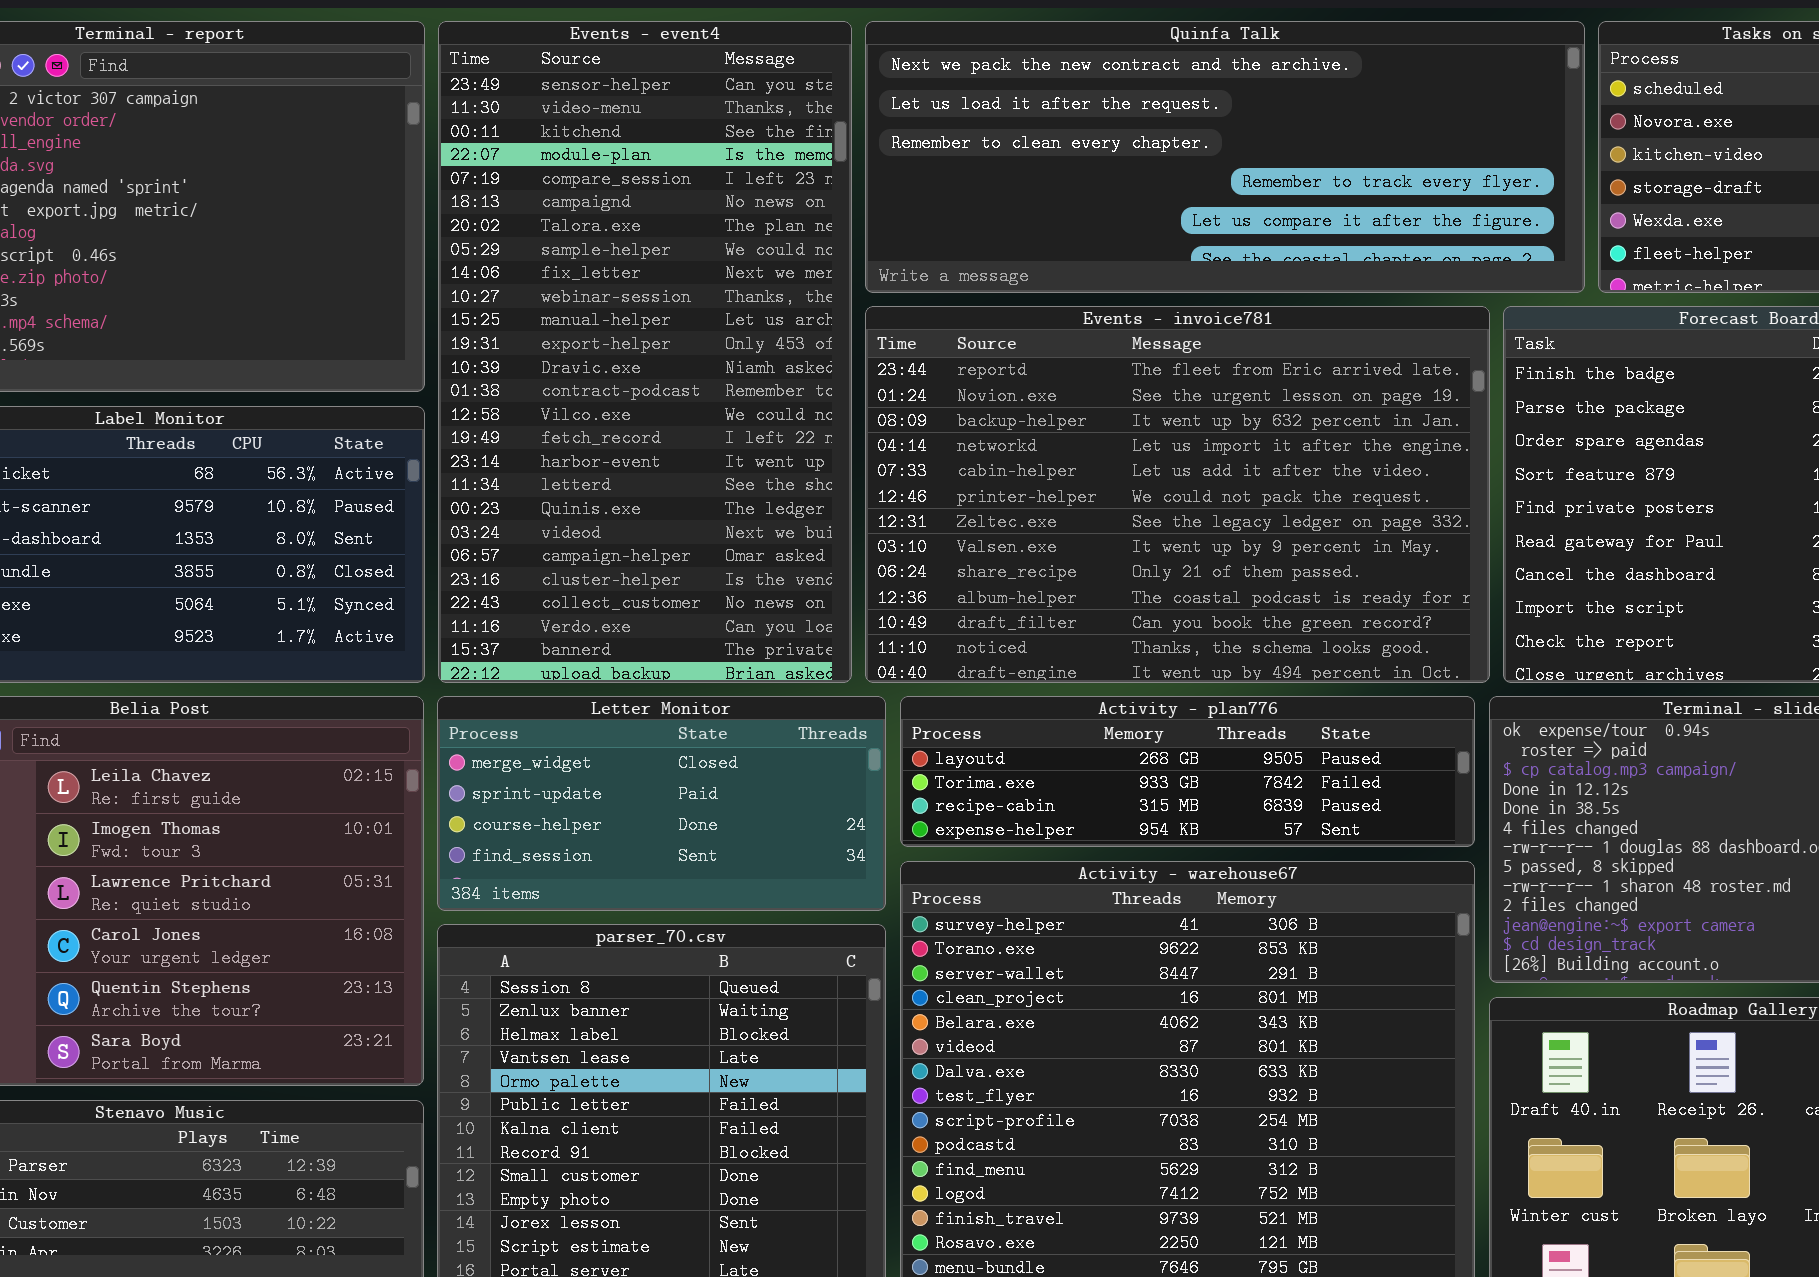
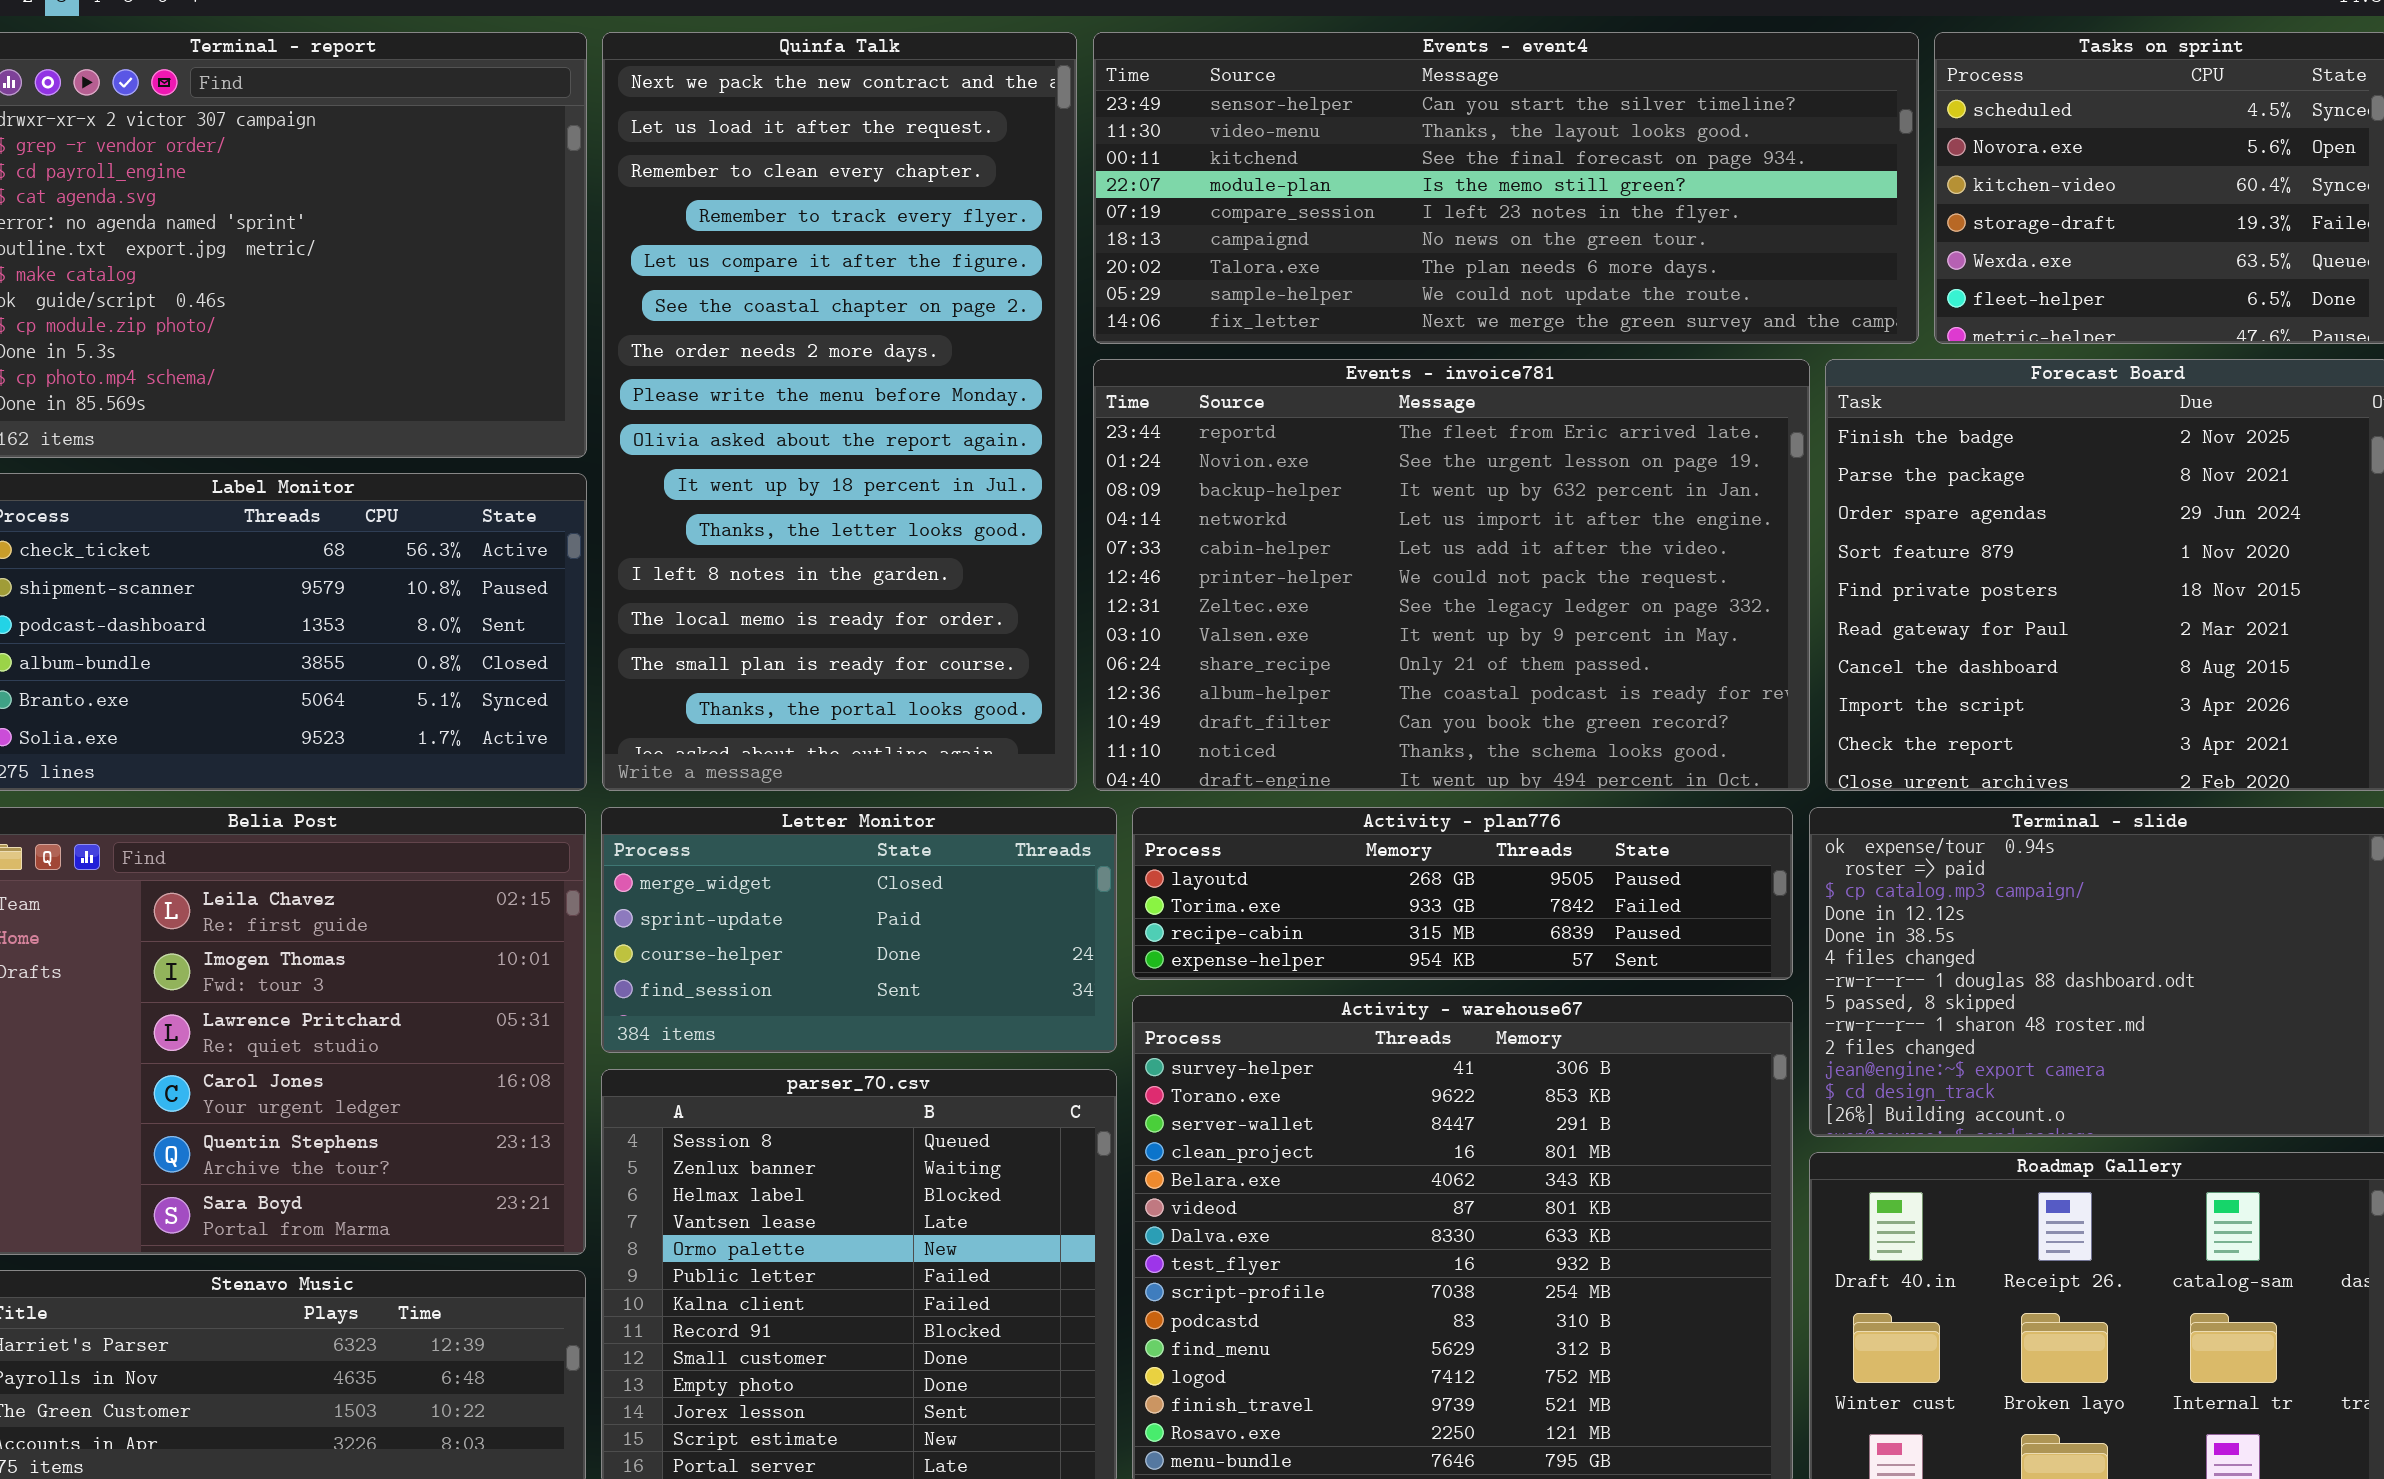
Events - event4: [438,21,852,683] -> [1093,32,1919,344], moved, resized
Quinfa Talk: [865,21,1585,293] -> [602,32,1077,791], moved, resized

